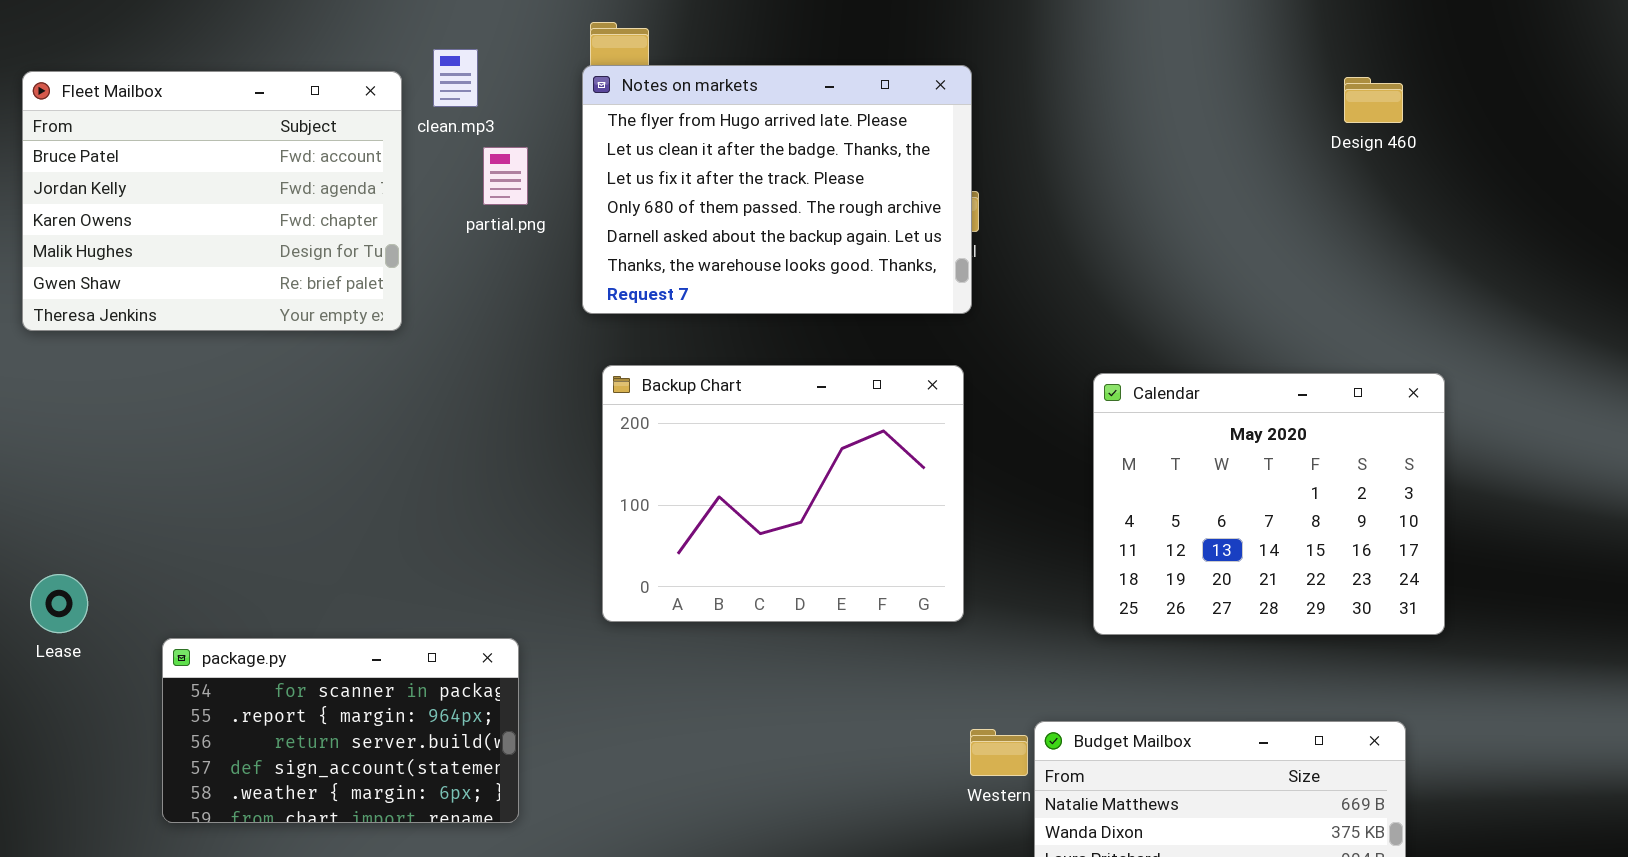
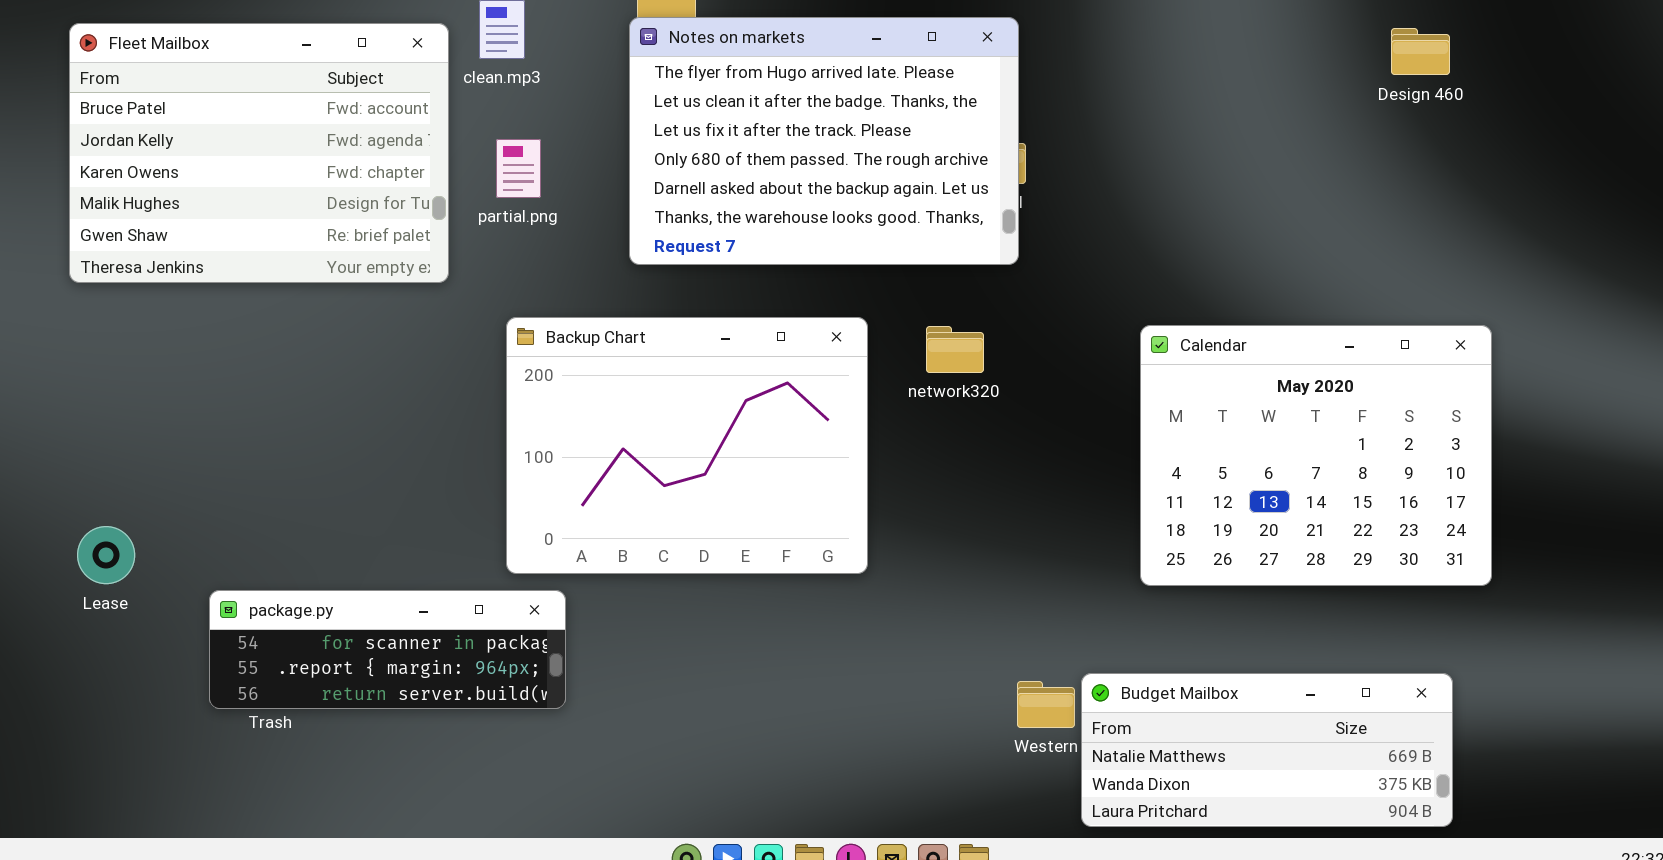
partial.png: [483,147,528,205] -> [496,139,541,198], moved
Backup Chart: [602,365,964,622] -> [506,317,868,574], moved
package.py: [162,638,519,823] -> [209,590,566,709], resized

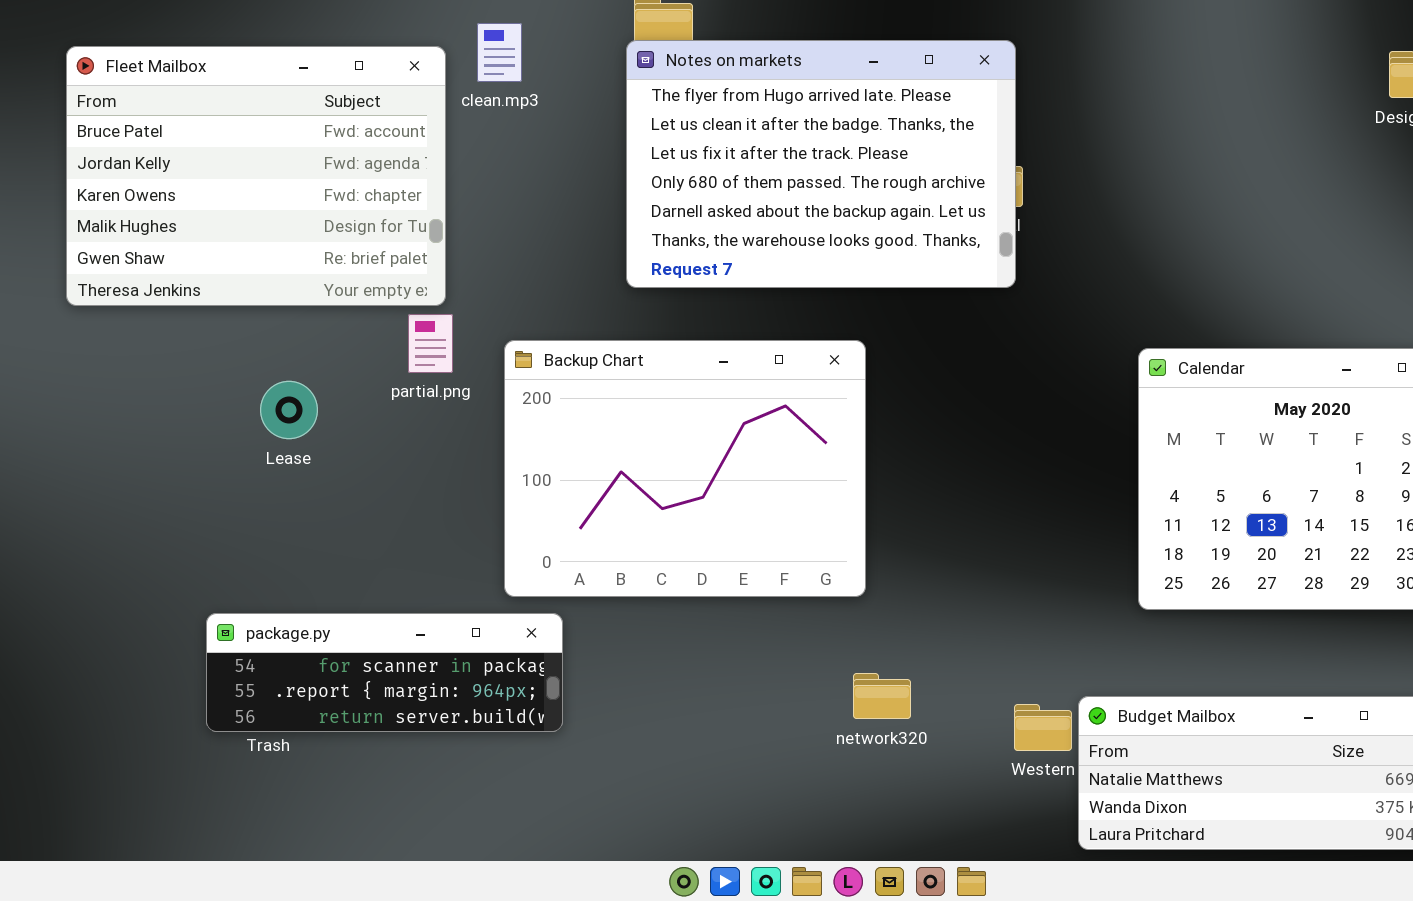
partial.png: [496,139,541,198] -> [408,314,453,373], moved
network320: [926,326,984,373] -> [853,673,911,719], moved
Lease: [77,526,135,584] -> [260,381,318,439], moved

